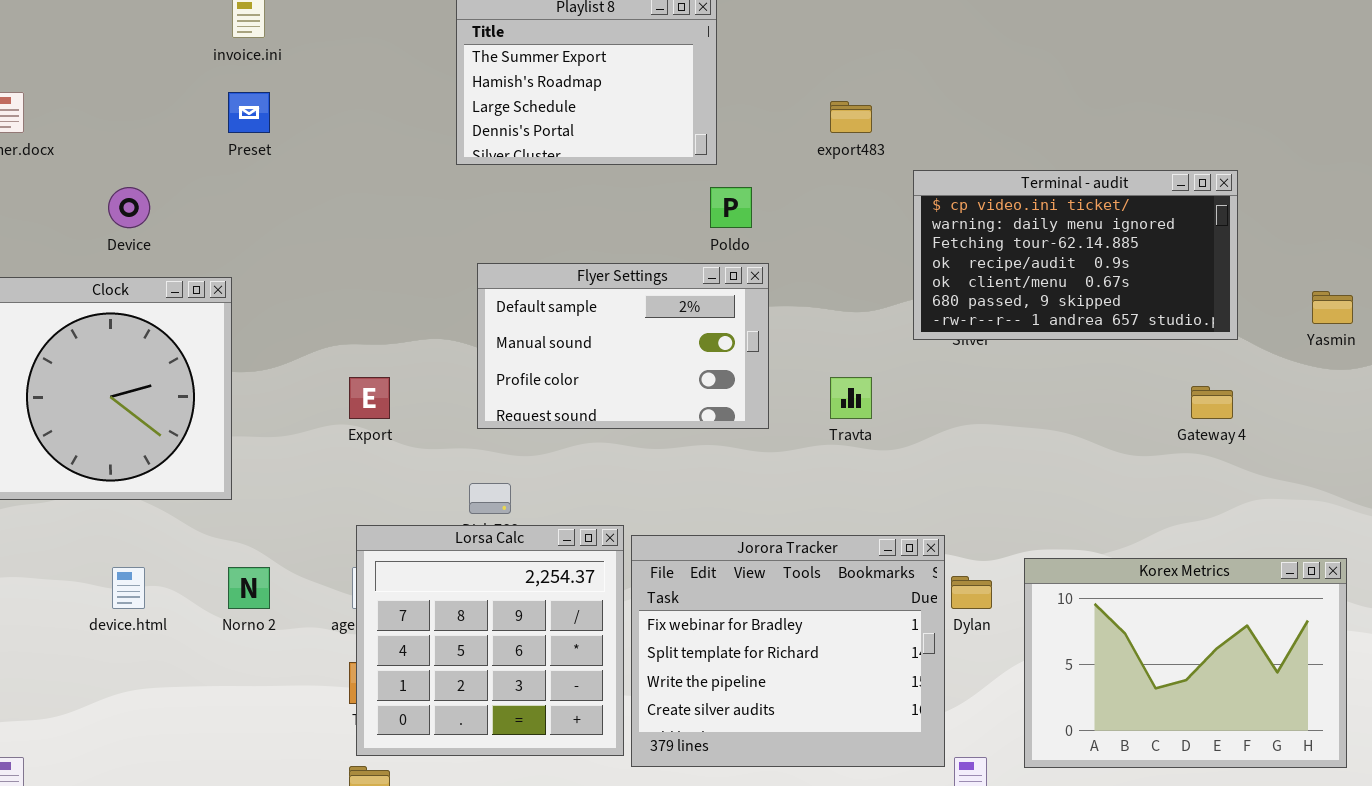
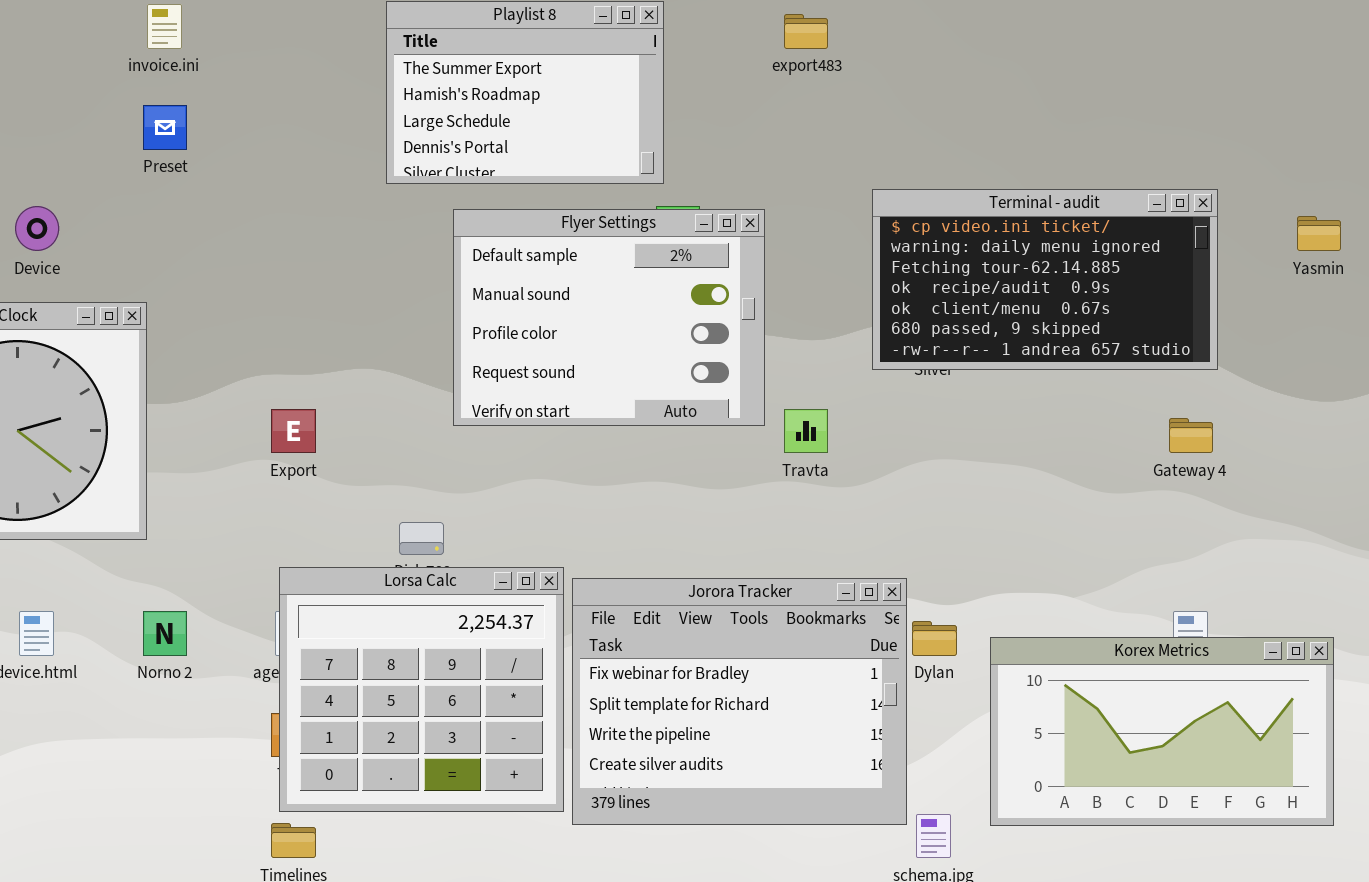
export483: [830,101,872,133] -> [784,14,828,49], moved
Flyer Settings: [477,263,769,429] -> [453,209,765,426], moved, resized
Yasmin: [1312,291,1353,324] -> [1297,216,1341,251], moved
Korex Metrics: [1024,558,1347,768] -> [990,637,1334,826], resized

